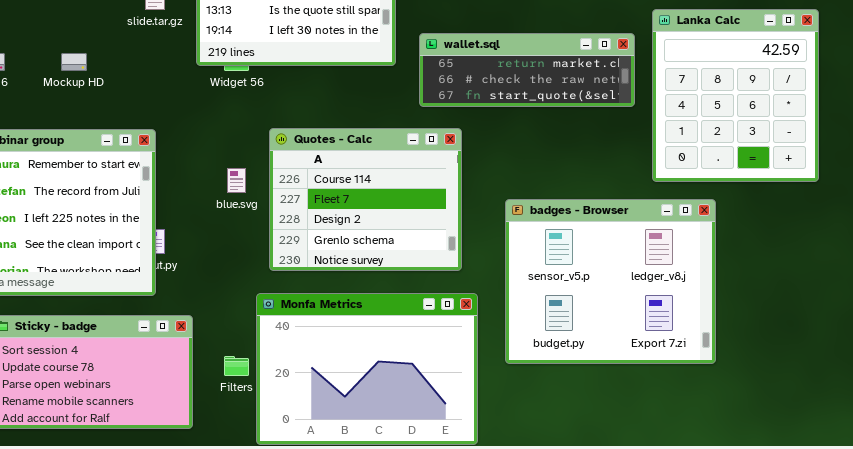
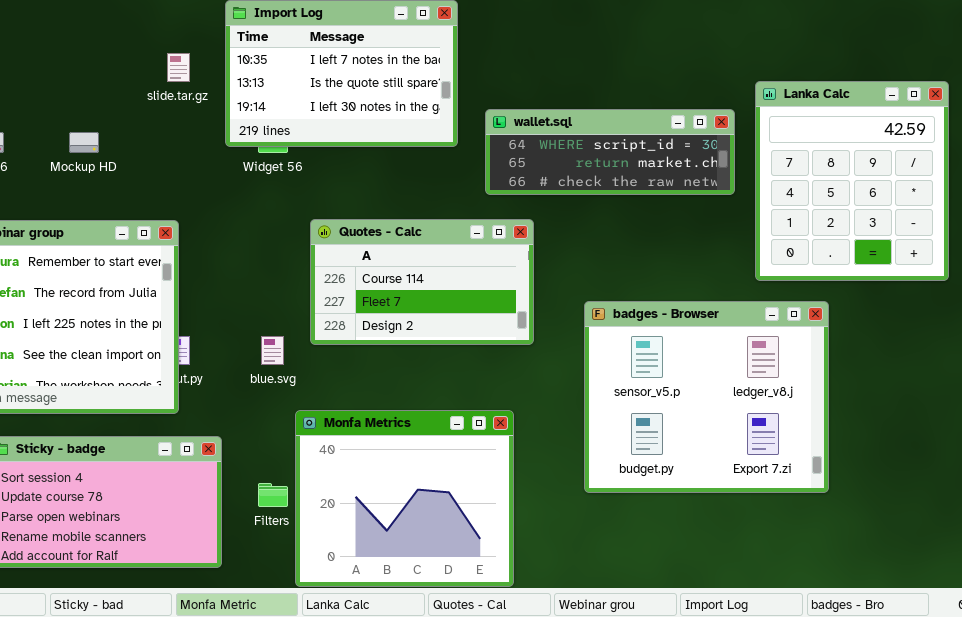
wallet.sql: [419,33,635,107] -> [485,109,735,195], scrolled up 1 row
Quotes - Calc: [269,128,462,271] -> [310,219,534,345], resized
blue.svg: [227,168,246,193] -> [261,336,284,365], moved
Monfa Metrics: [256,293,478,445] -> [295,410,514,587], resized

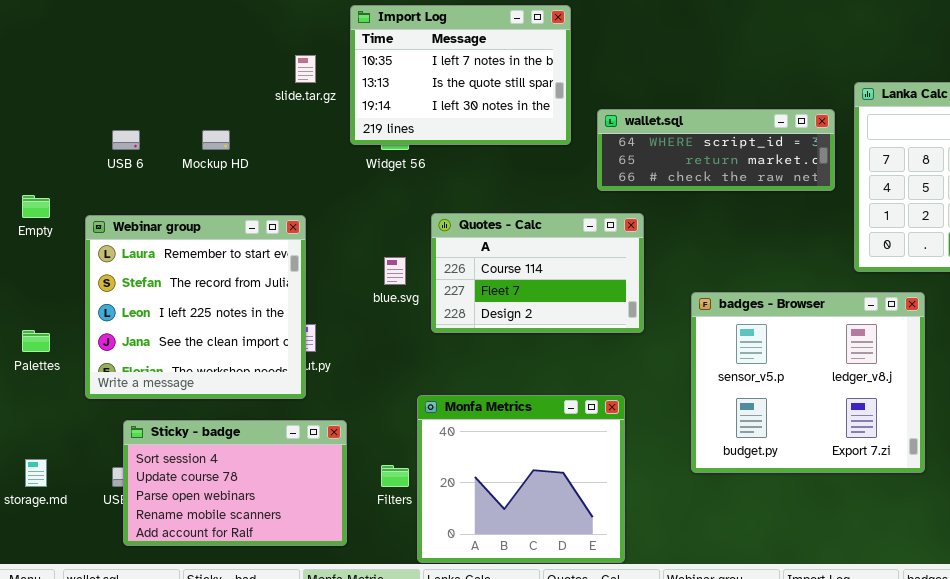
blue.svg: [261,336,284,365] -> [384,257,406,285], moved

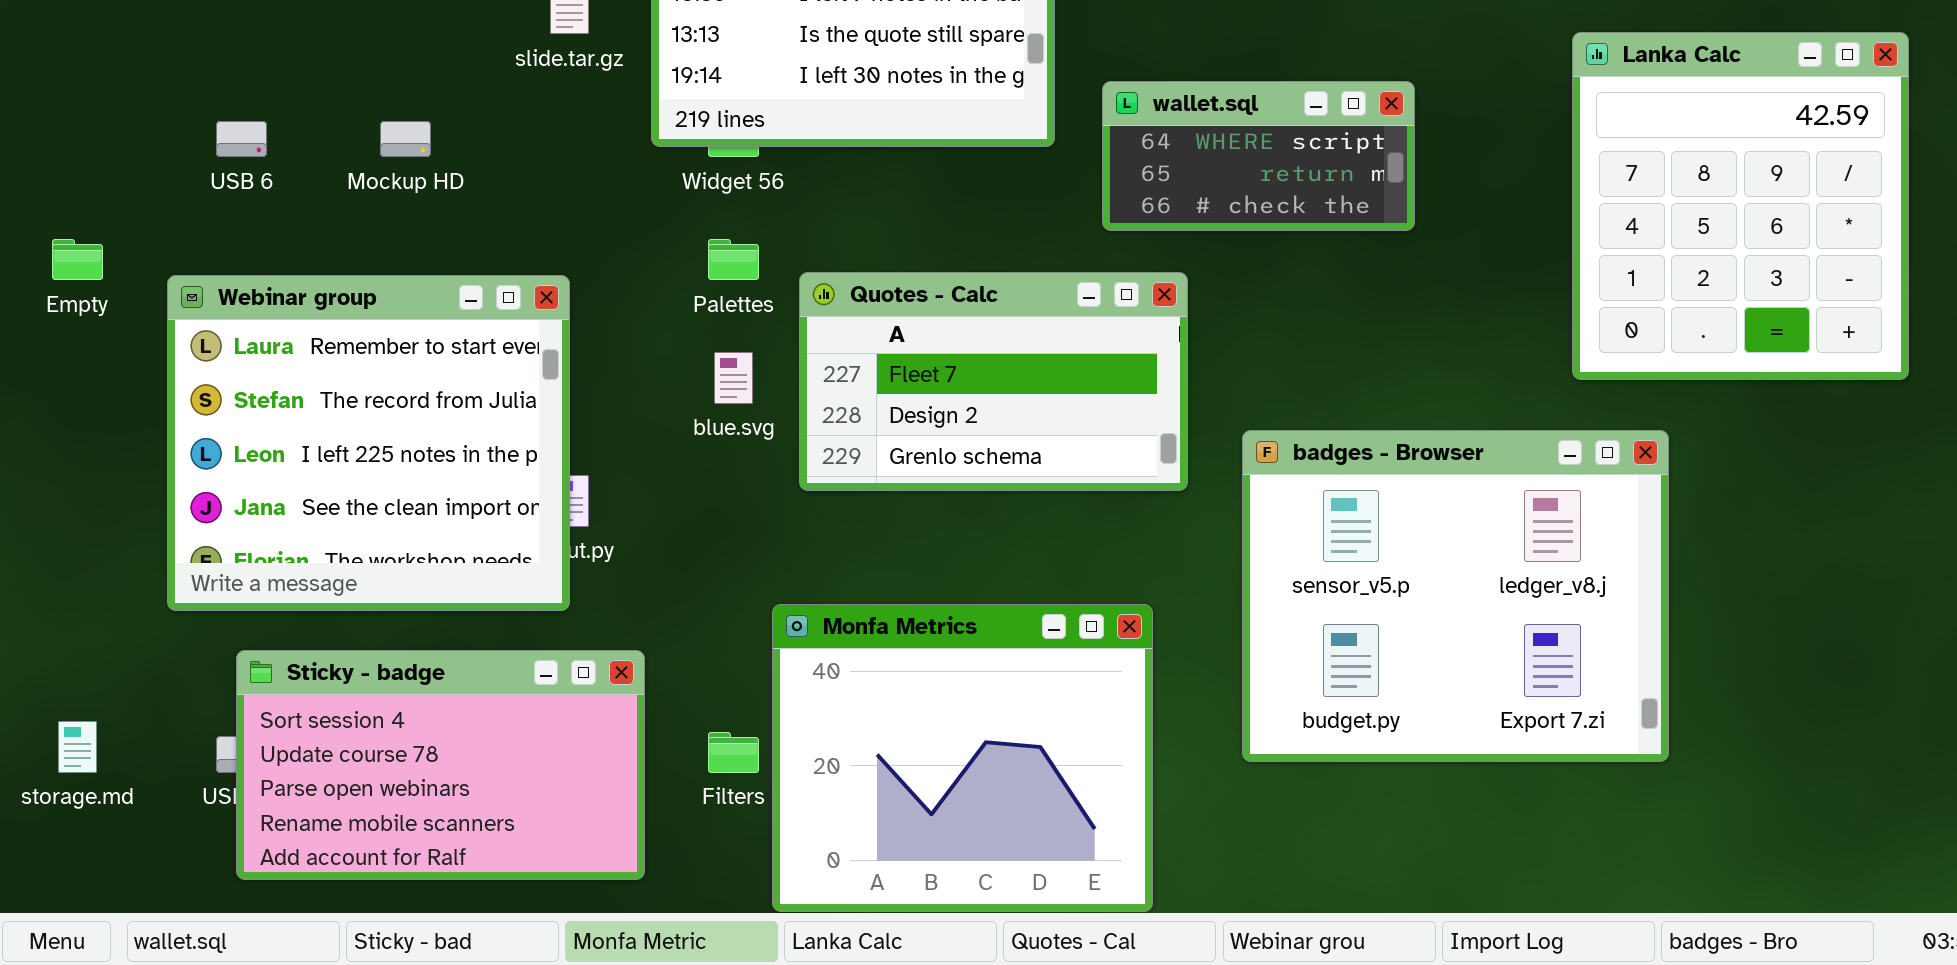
wallet.sql: [597,109,835,191] -> [1102,81,1415,231], resized
Quotes - Calc: [431,213,644,333] -> [799,272,1188,491], scrolled down 1 row
badges - Browser: [691,292,925,473] -> [1242,430,1669,762], moved
Palettes: [22,330,50,352] -> [708,239,759,280], moved

